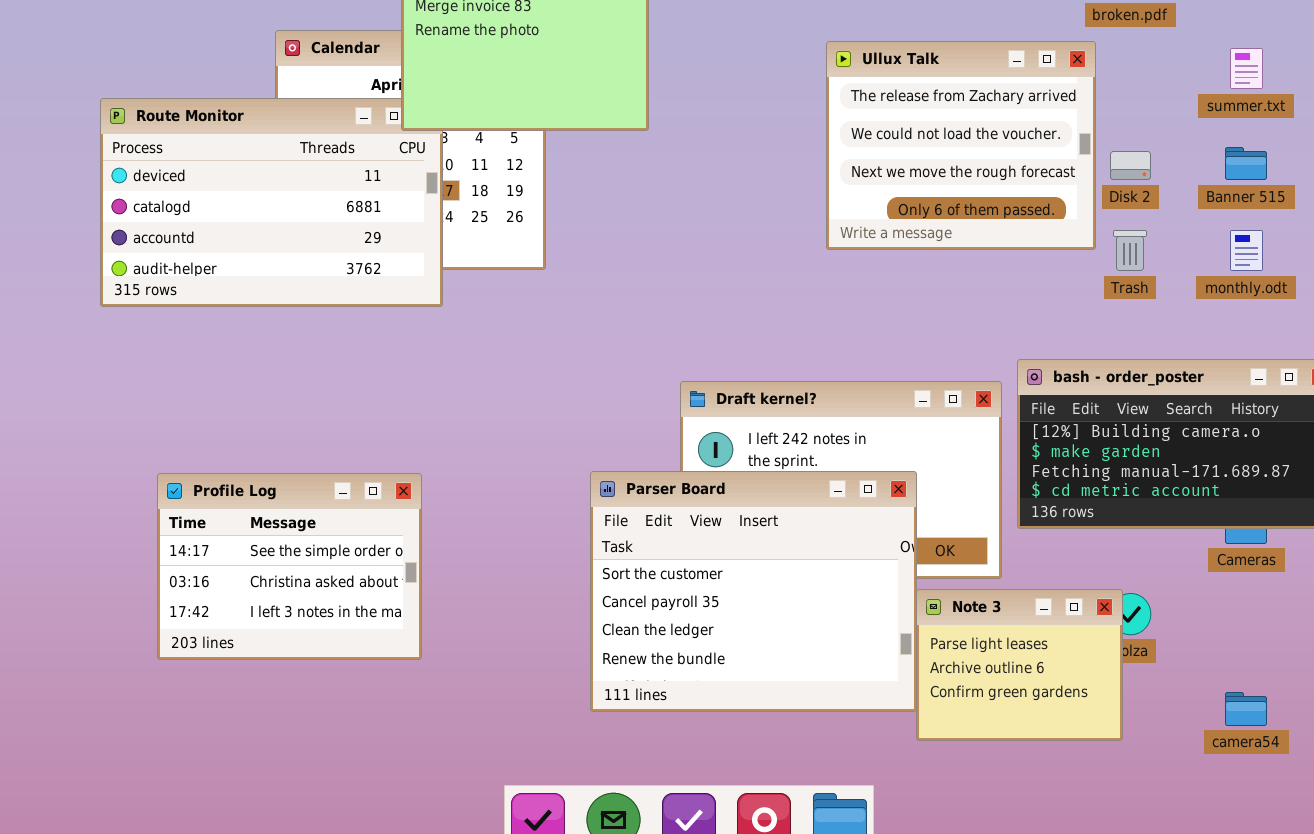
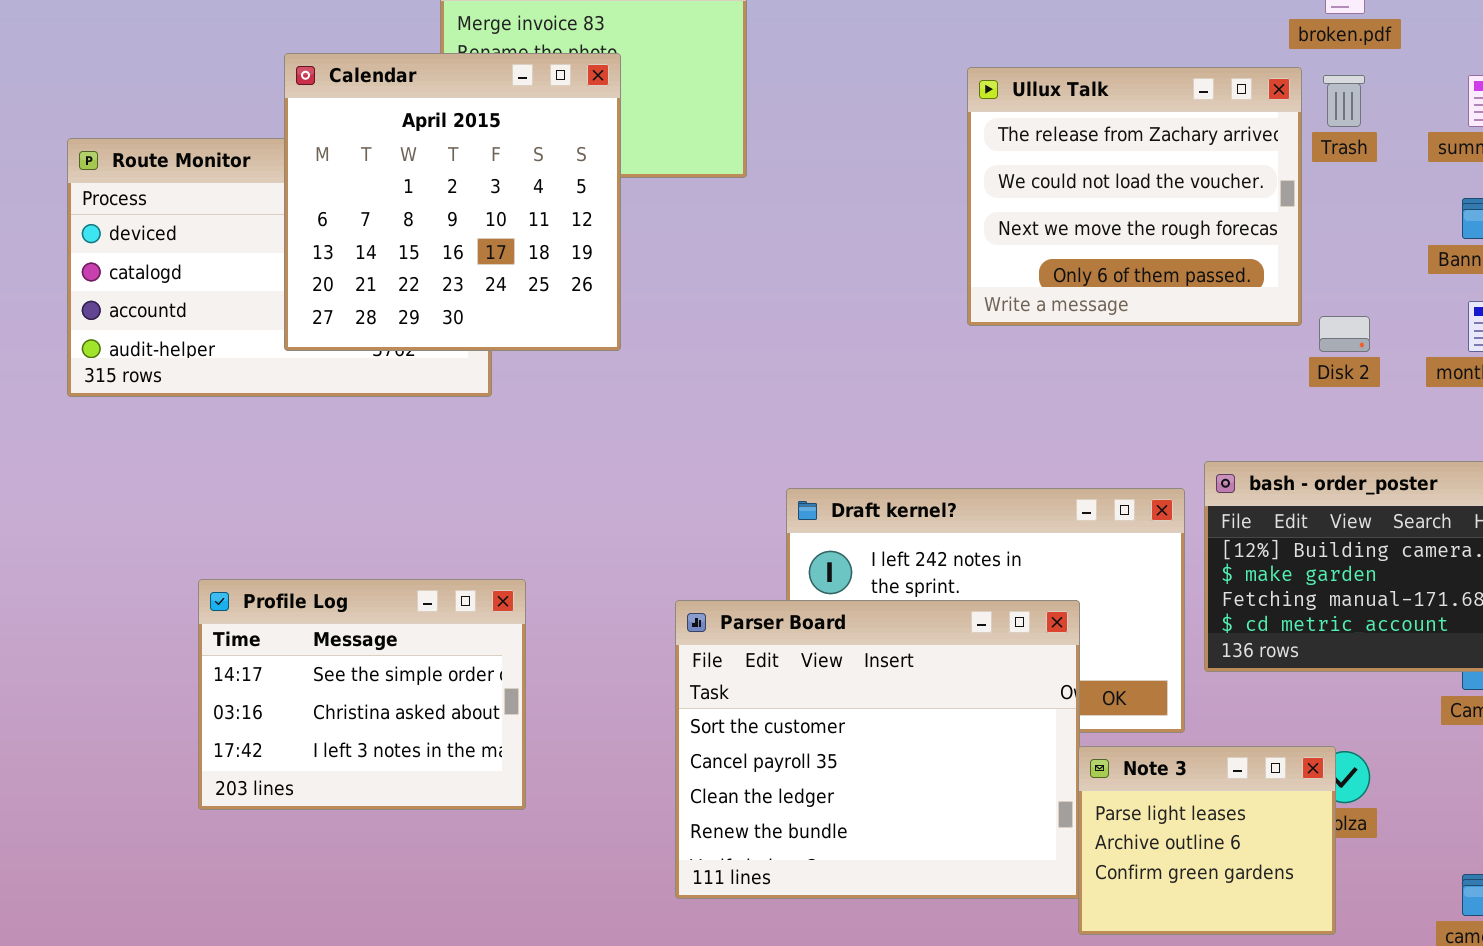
Calendar: [275,30,546,270] -> [284,53,621,351], raised
Disk 2: [1110,151,1151,180] -> [1319,316,1370,352], moved
Trash: [1113,230,1147,271] -> [1323,75,1365,127], moved
Profile Log: [157,473,422,660] -> [198,579,526,810], moved

